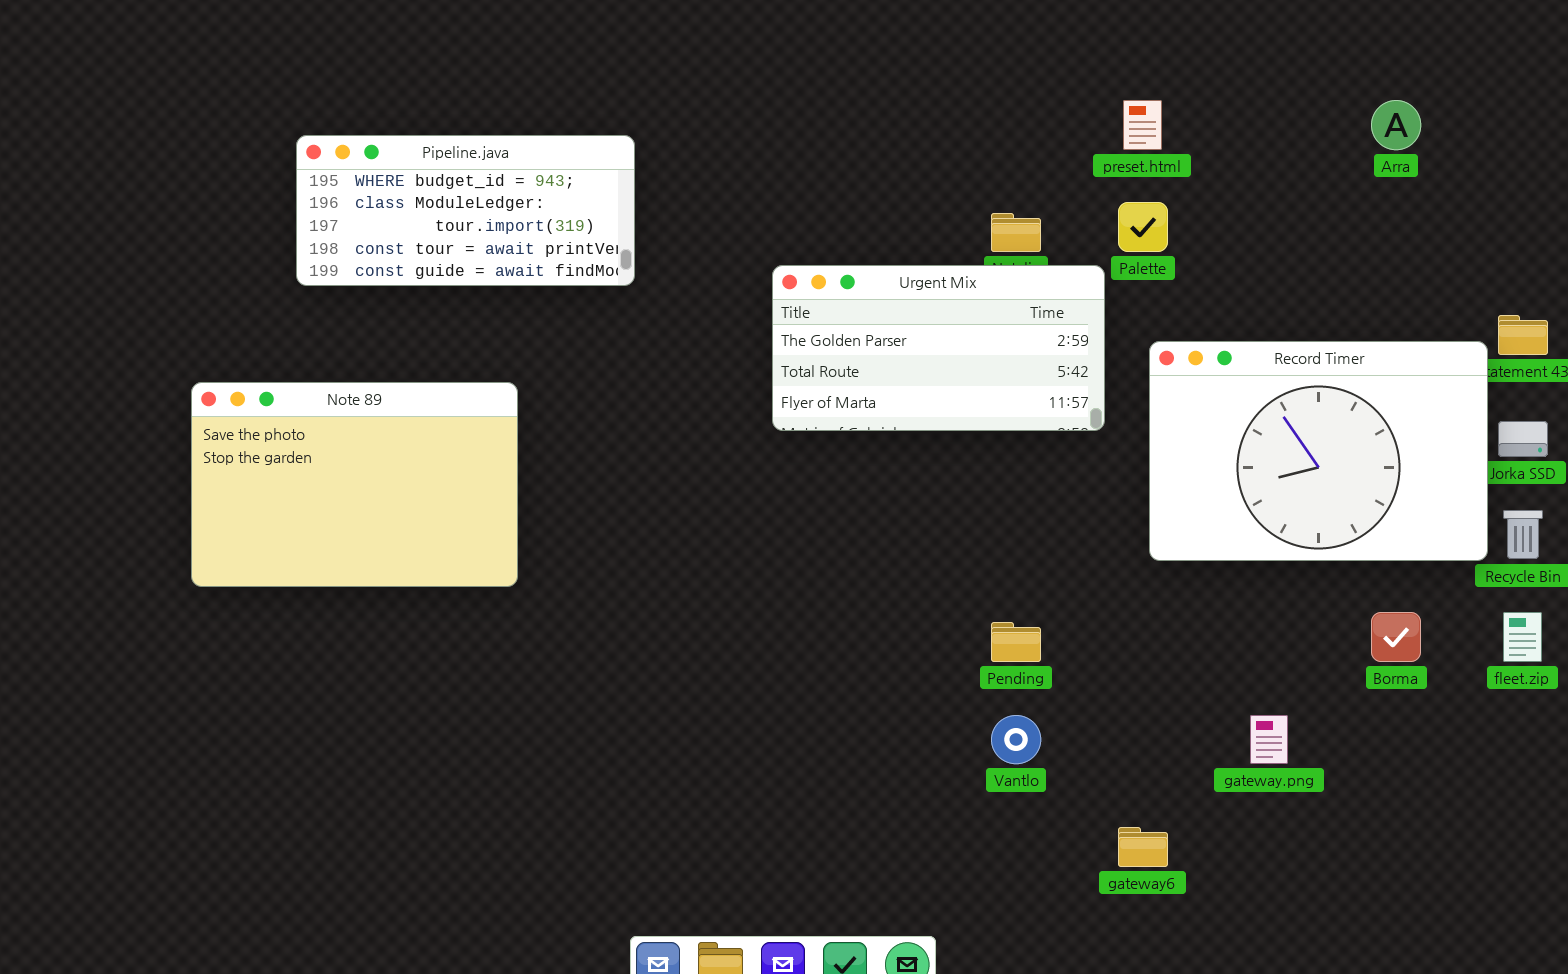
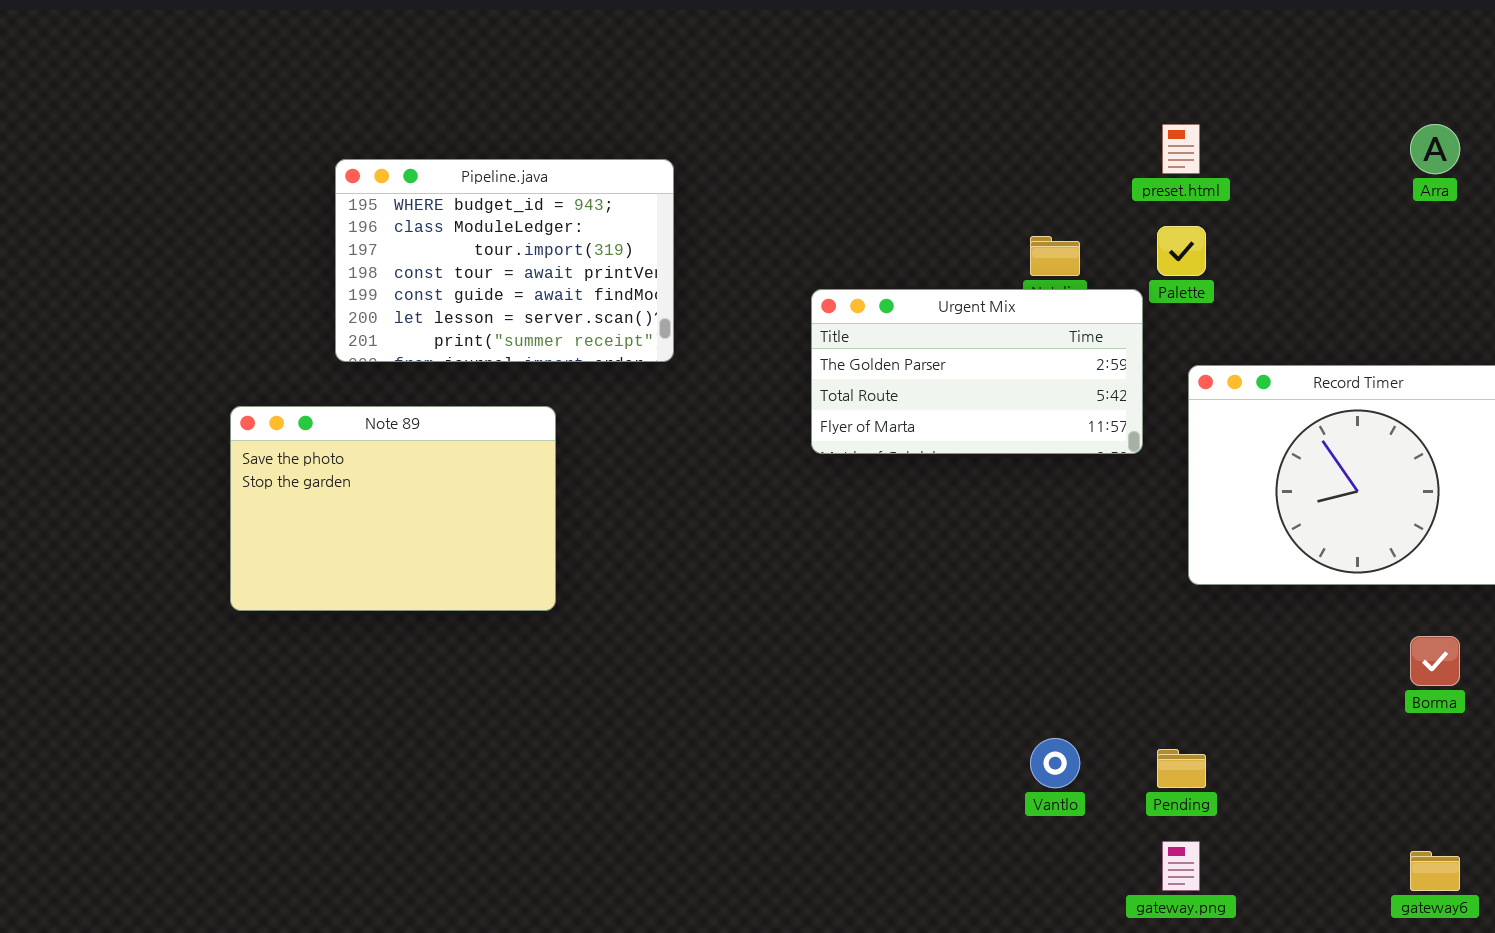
Pipeline.java: [296,135,635,286] -> [335,159,674,362], resized
Pending: [991,622,1041,662] -> [1157,749,1206,788], moved
gateway.png: [1250,715,1288,764] -> [1162,841,1200,891], moved
gateway6: [1118,827,1168,867] -> [1410,851,1460,891], moved

